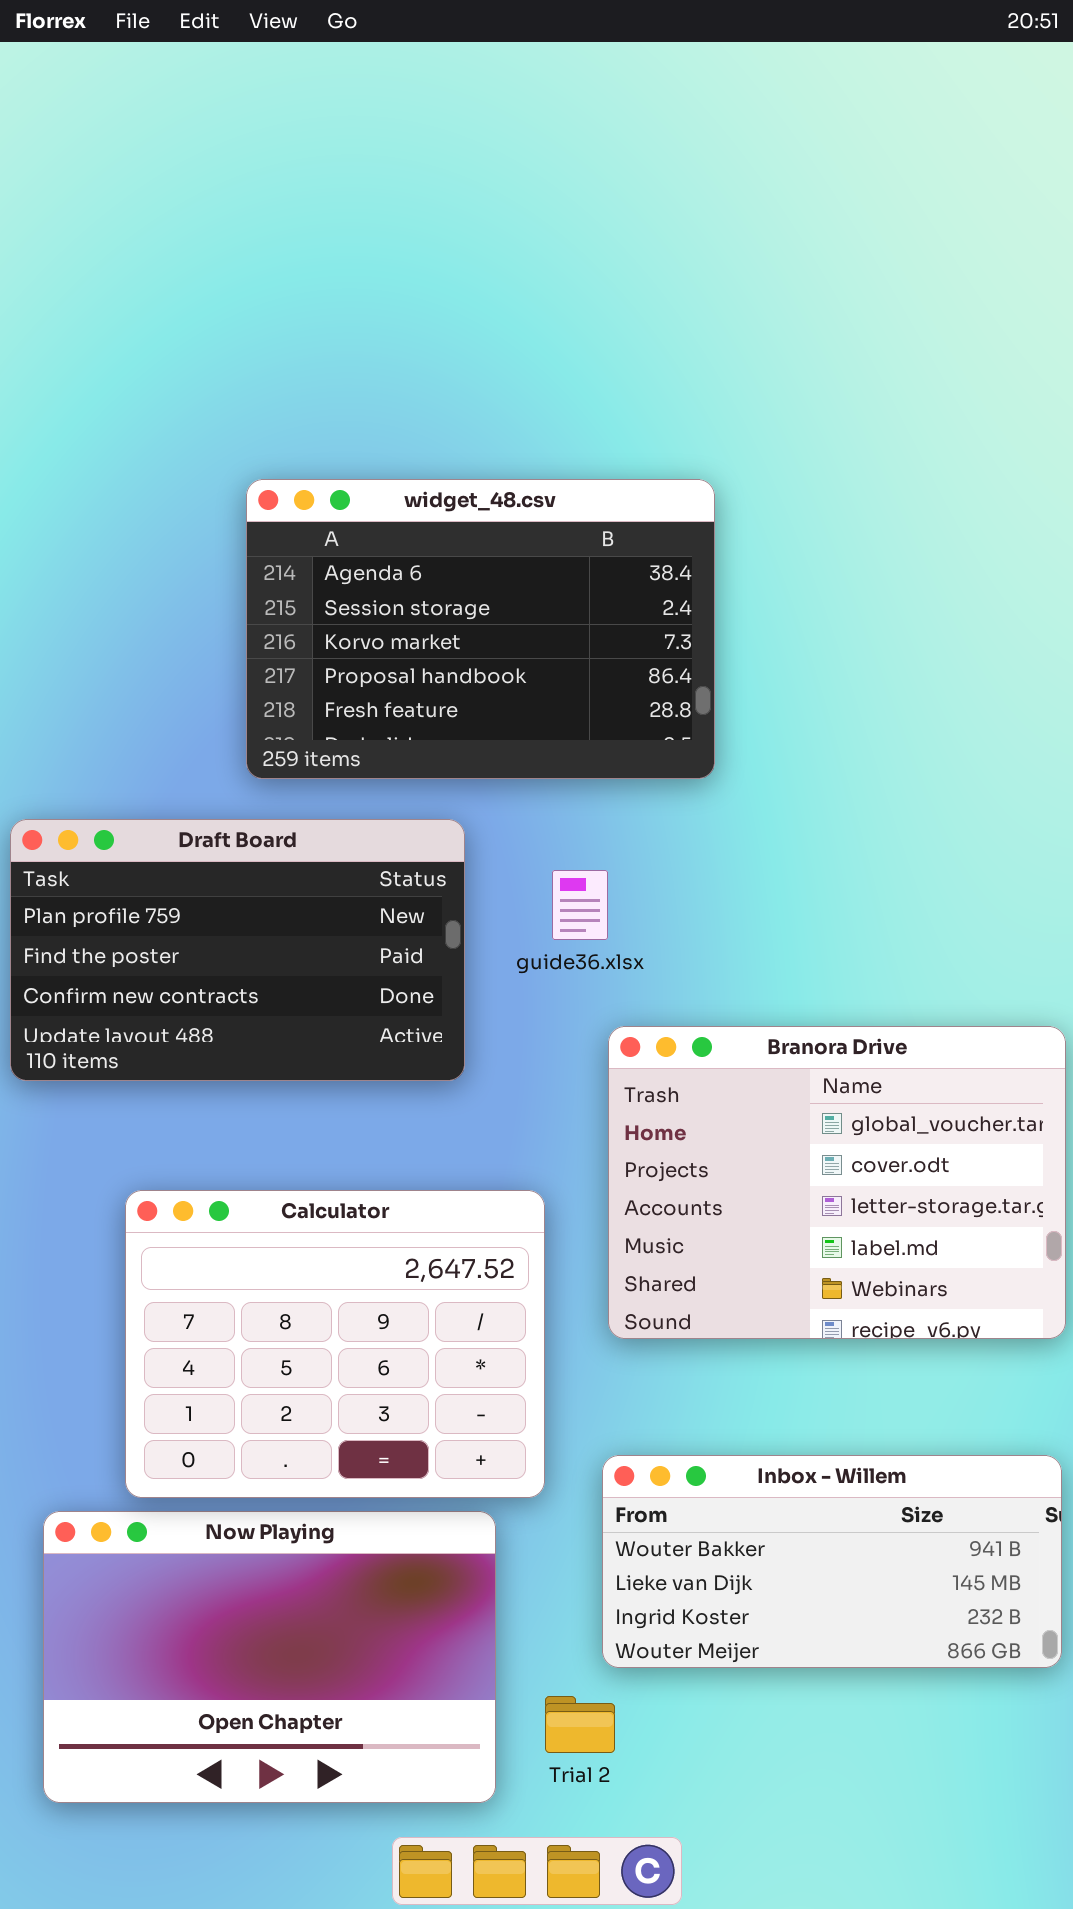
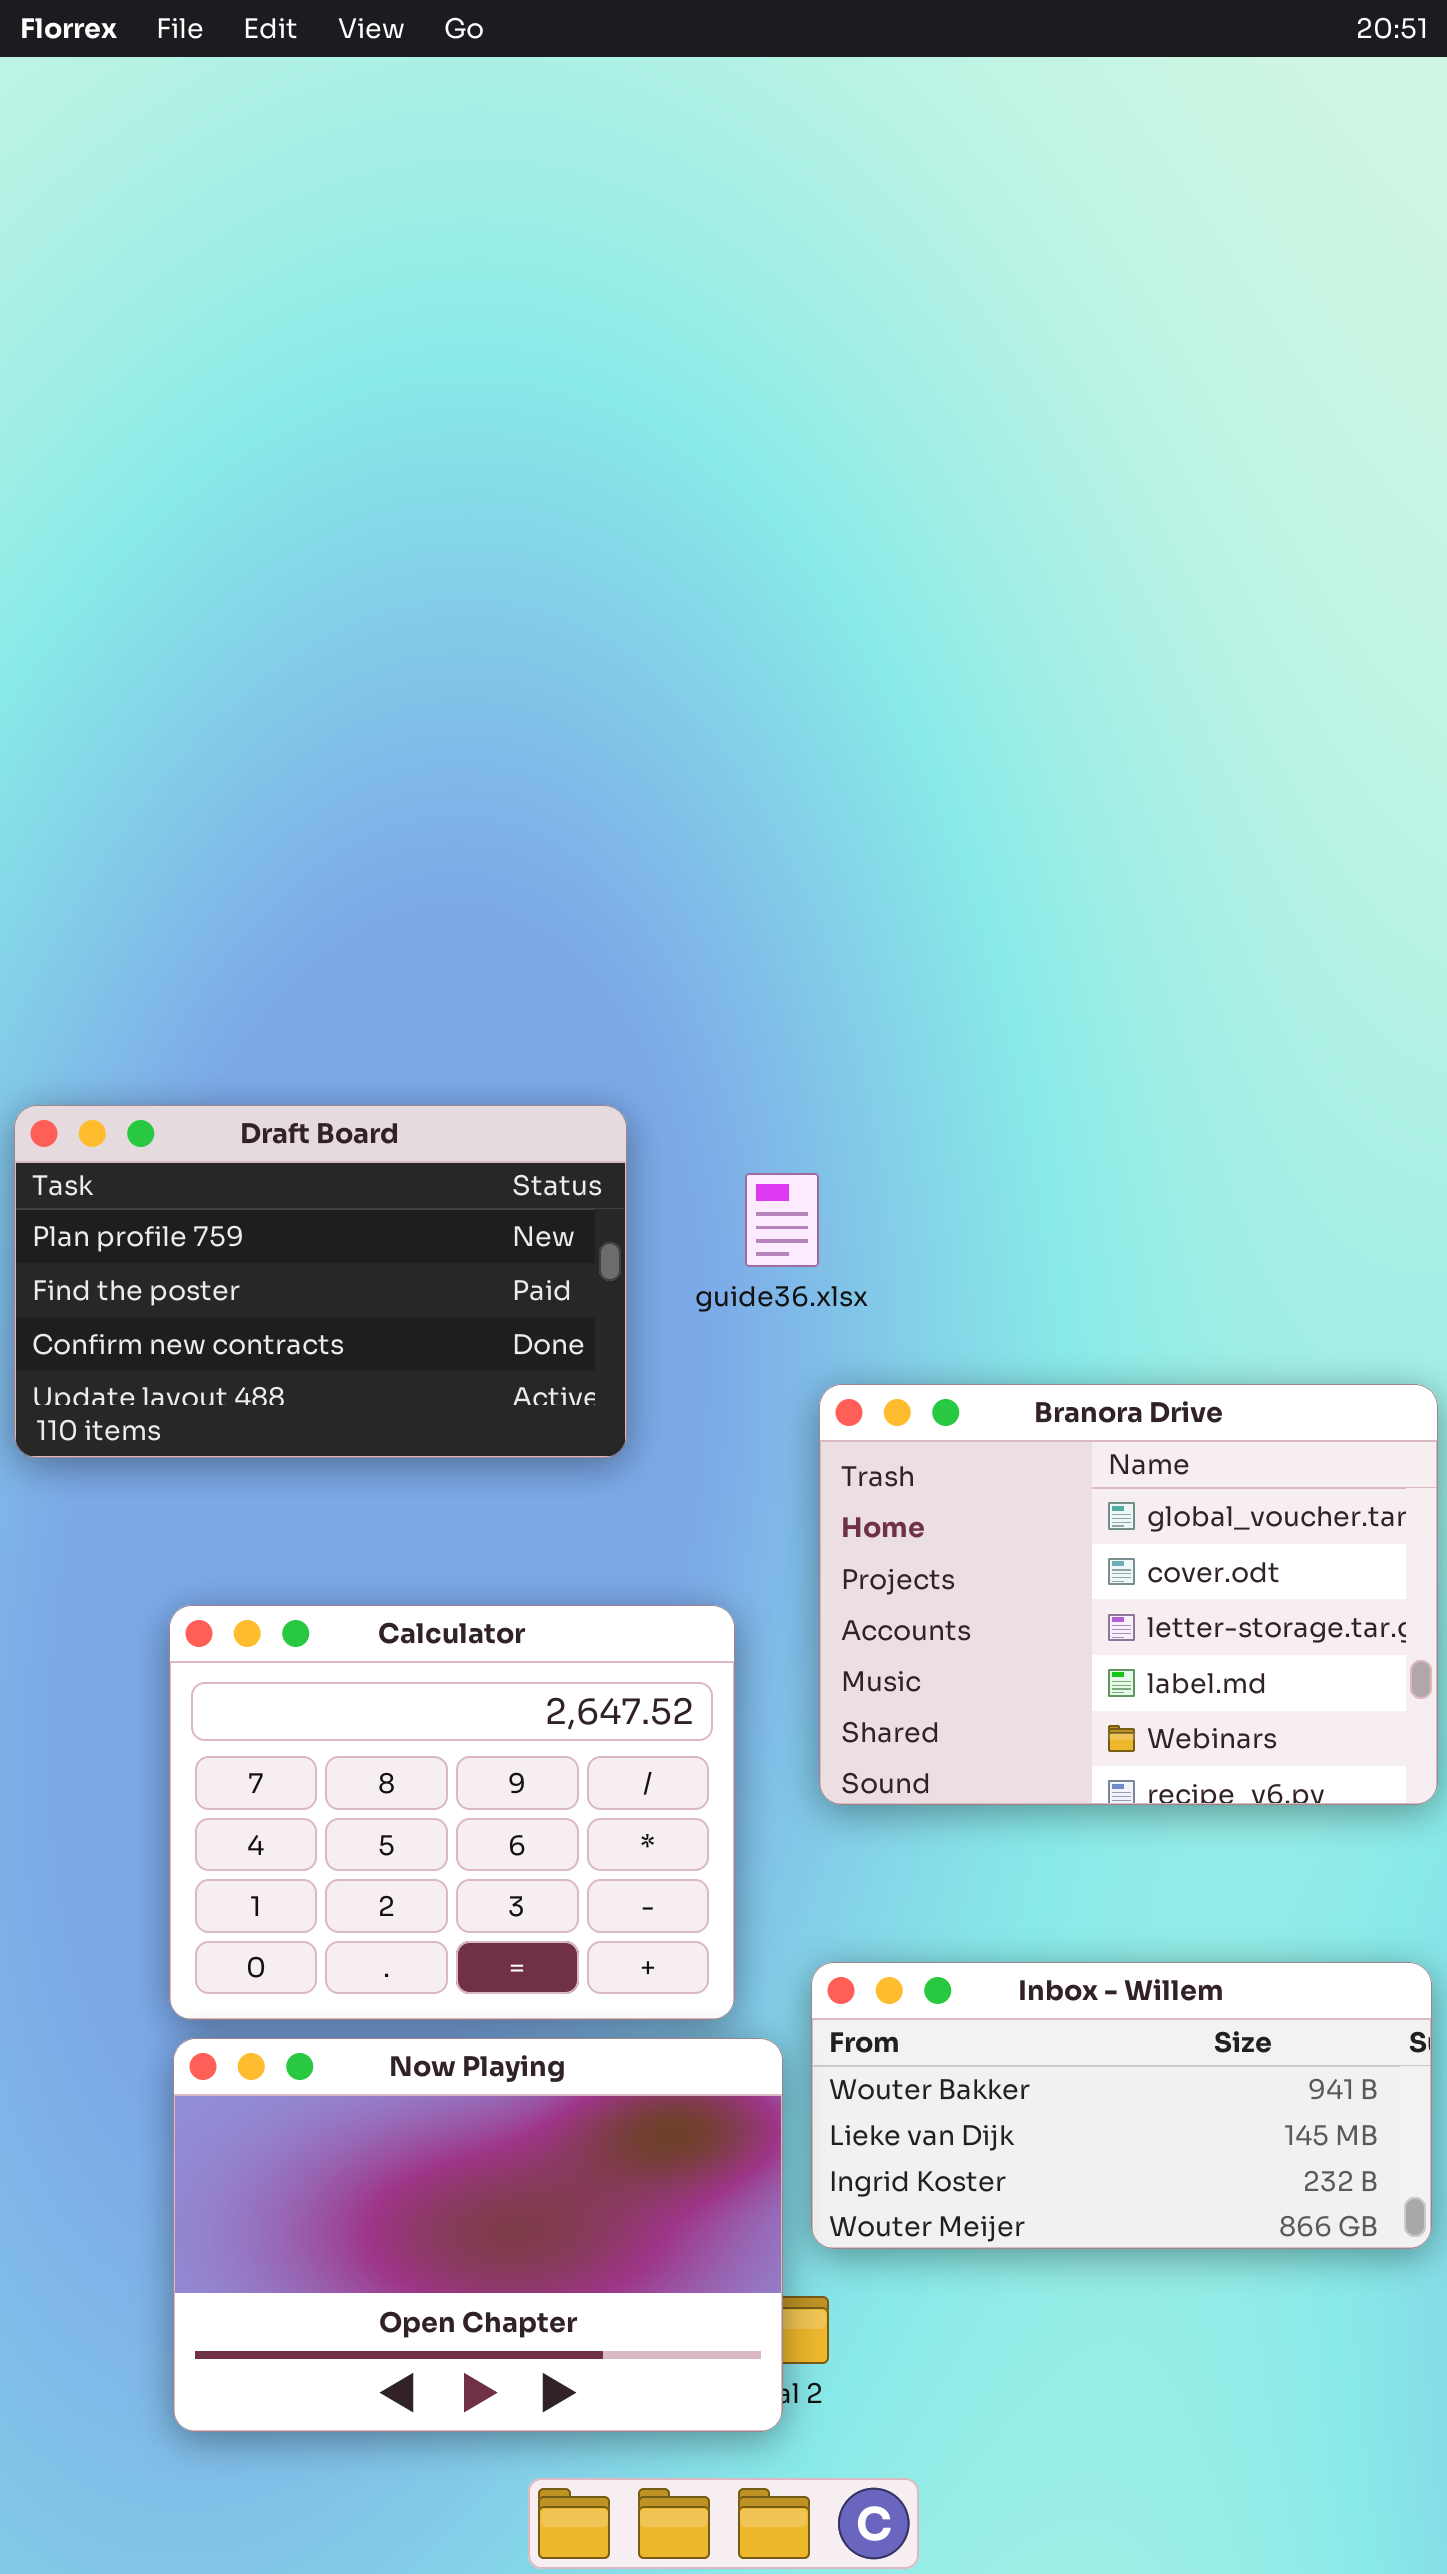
widget_48.csv: [246,479,715,779] -> none, closed
Now Playing: [43,1511,496,1803] -> [173,2038,783,2432], moved

